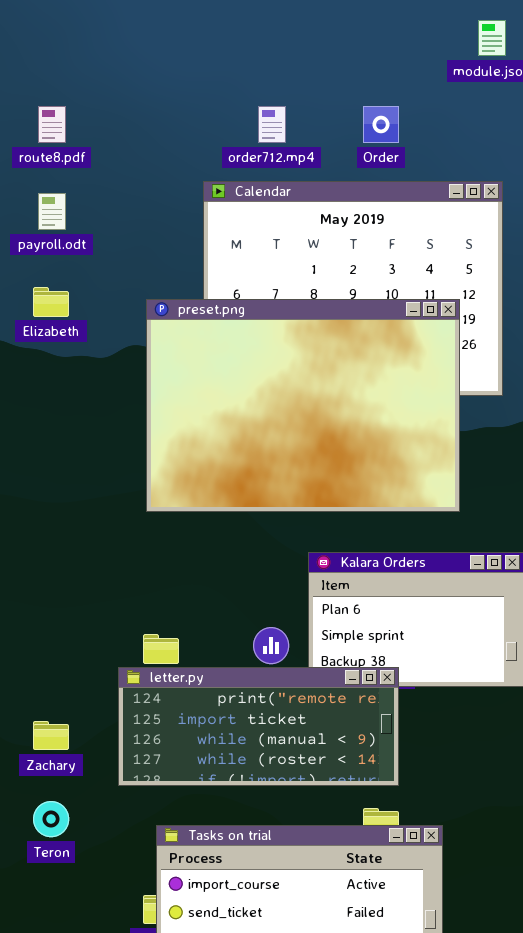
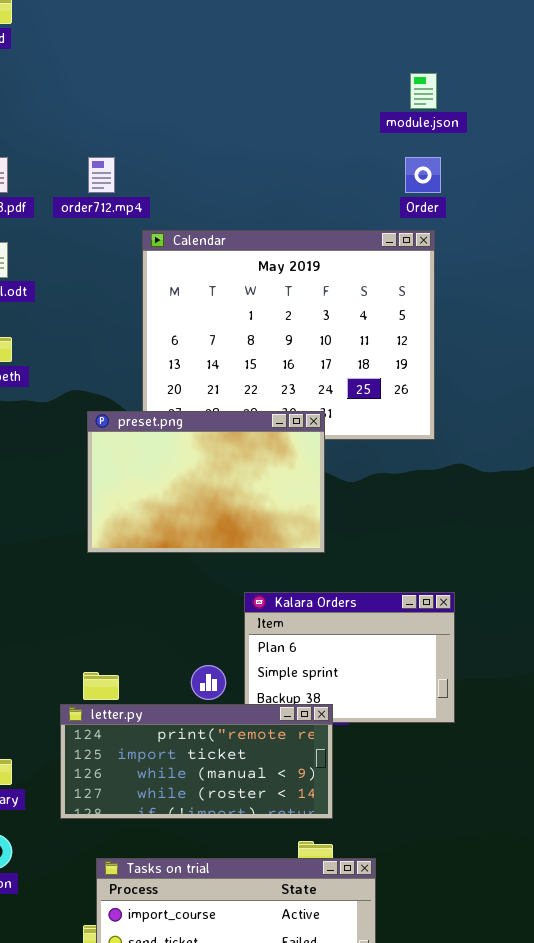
order712.mp4: [258,106,286,143] -> [88,157,115,193], moved
Order: [363,106,399,143] -> [405,157,441,193], moved
preset.png: [146,299,460,512] -> [87,411,325,553], resized

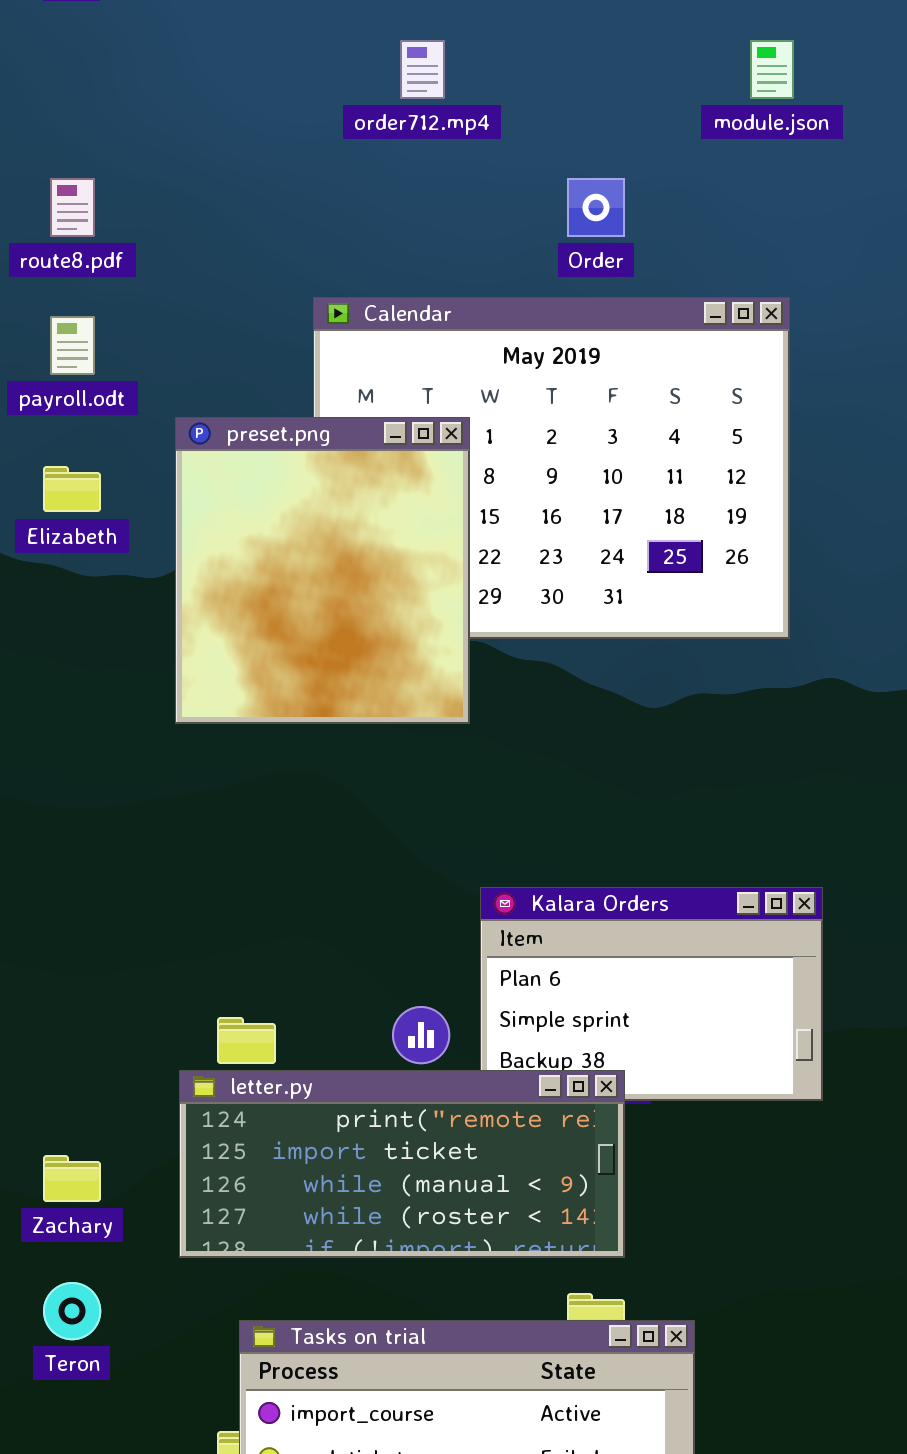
order712.mp4: [88,157,115,193] -> [400,40,445,99], moved
Order: [405,157,441,193] -> [567,178,625,237], moved
preset.png: [87,411,325,553] -> [175,417,470,724], moved, resized

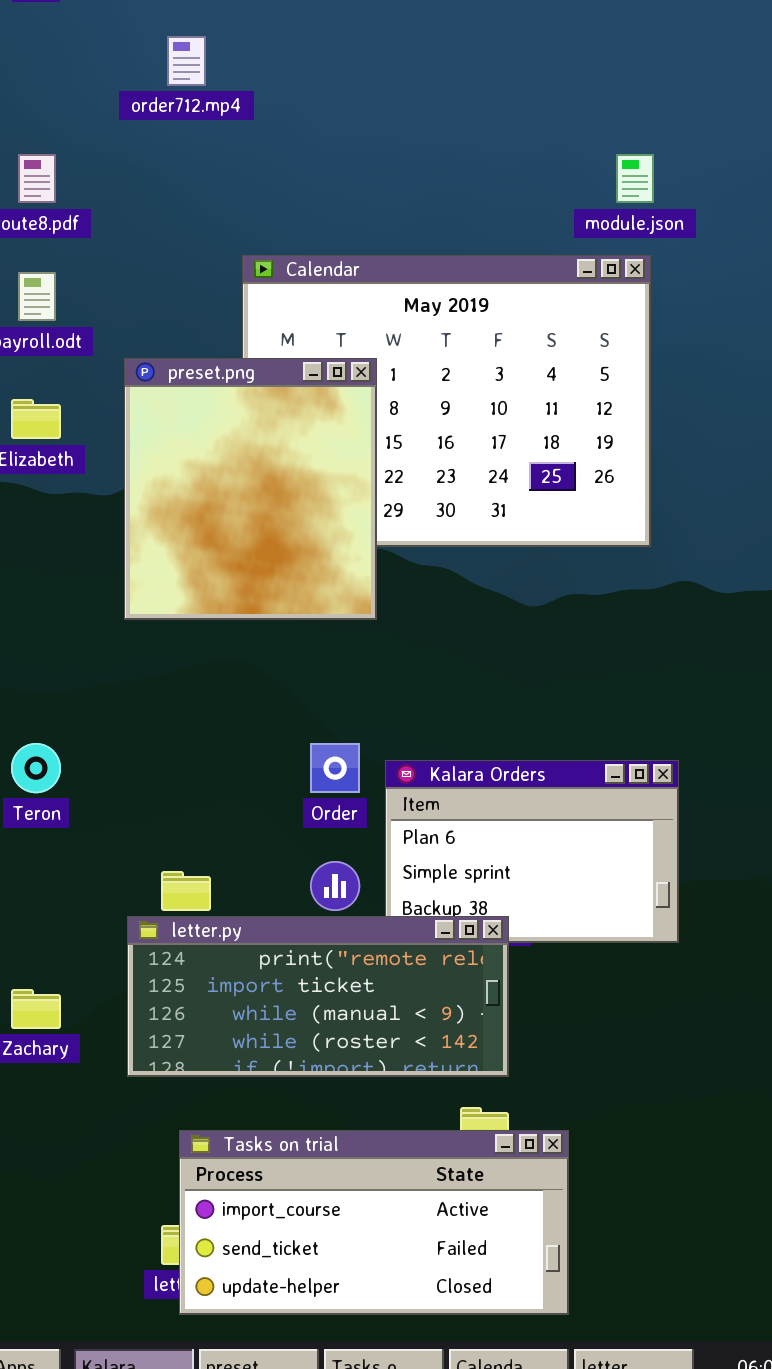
order712.mp4: [400,40,445,99] -> [167,36,206,86], moved
module.json: [750,40,794,99] -> [616,154,654,203], moved
Order: [567,178,625,237] -> [310,743,360,793], moved
Teron: [43,1282,101,1340] -> [11,743,61,793], moved

